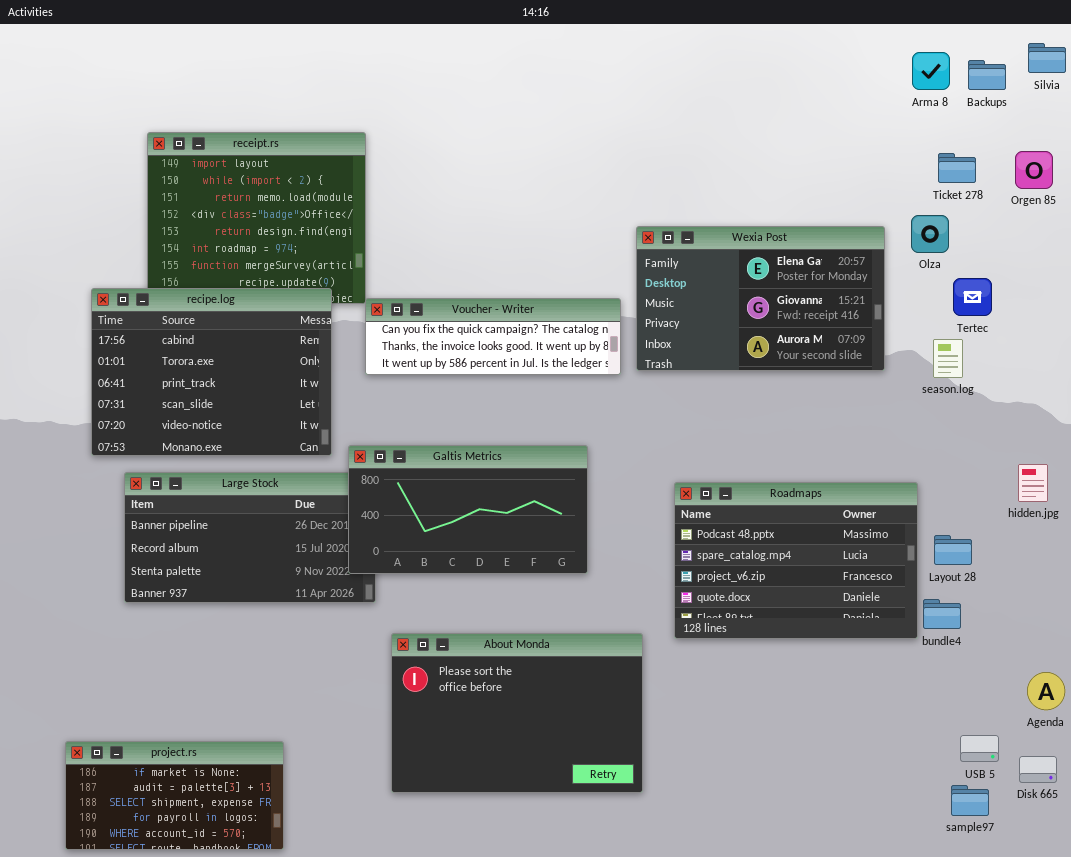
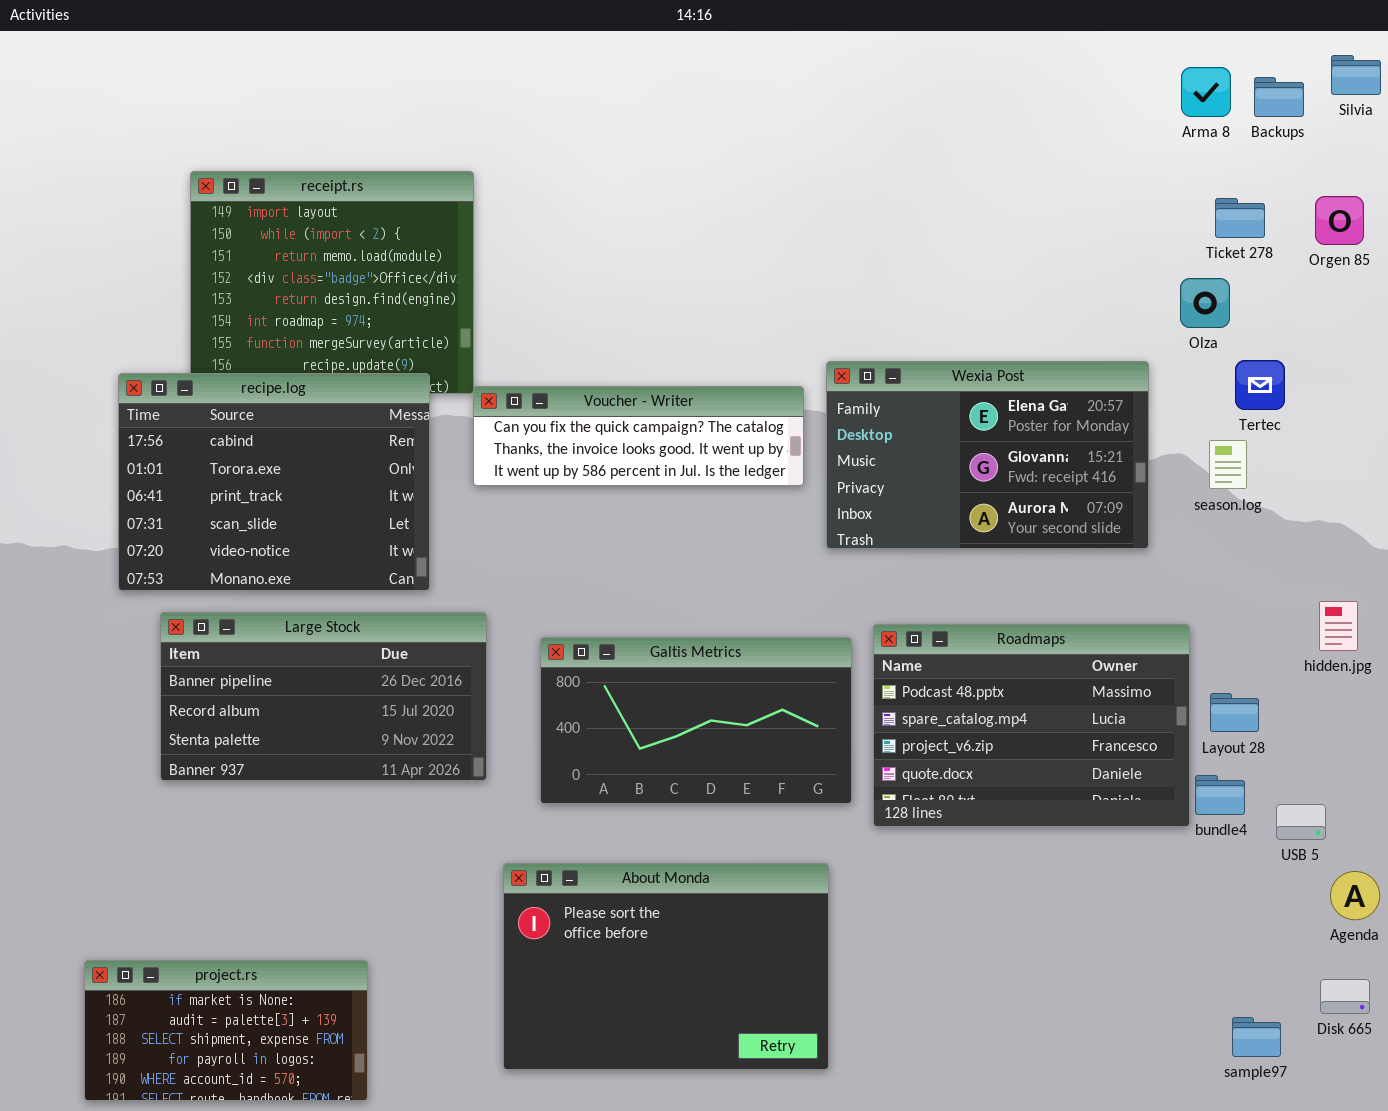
Wexia Post: [636,226,885,371] -> [826,361,1149,549], moved
Galtis Metrics: [348,445,588,574] -> [540,637,852,804], moved
About Monda: [391,633,643,793] -> [503,863,829,1070], moved
USB 5: [960,735,999,762] -> [1276,804,1326,840], moved

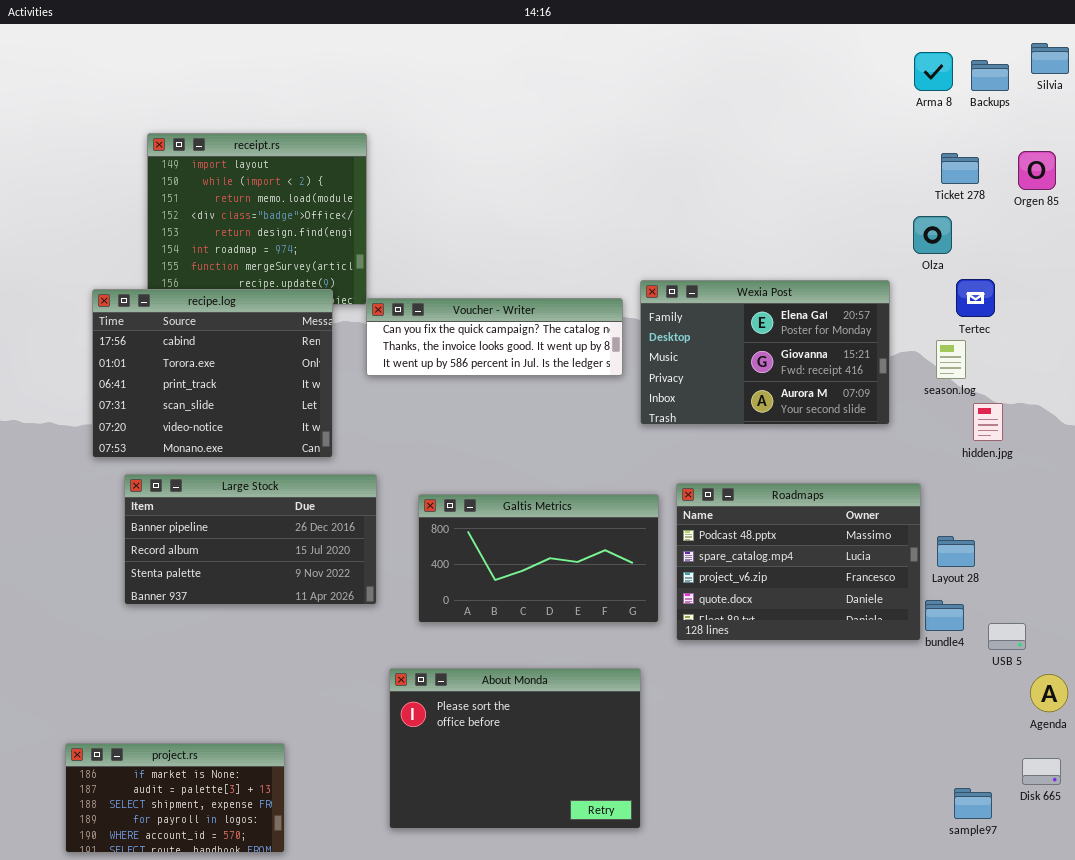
hidden.jpg: [1319,601,1358,651] -> [973,403,1003,441], moved

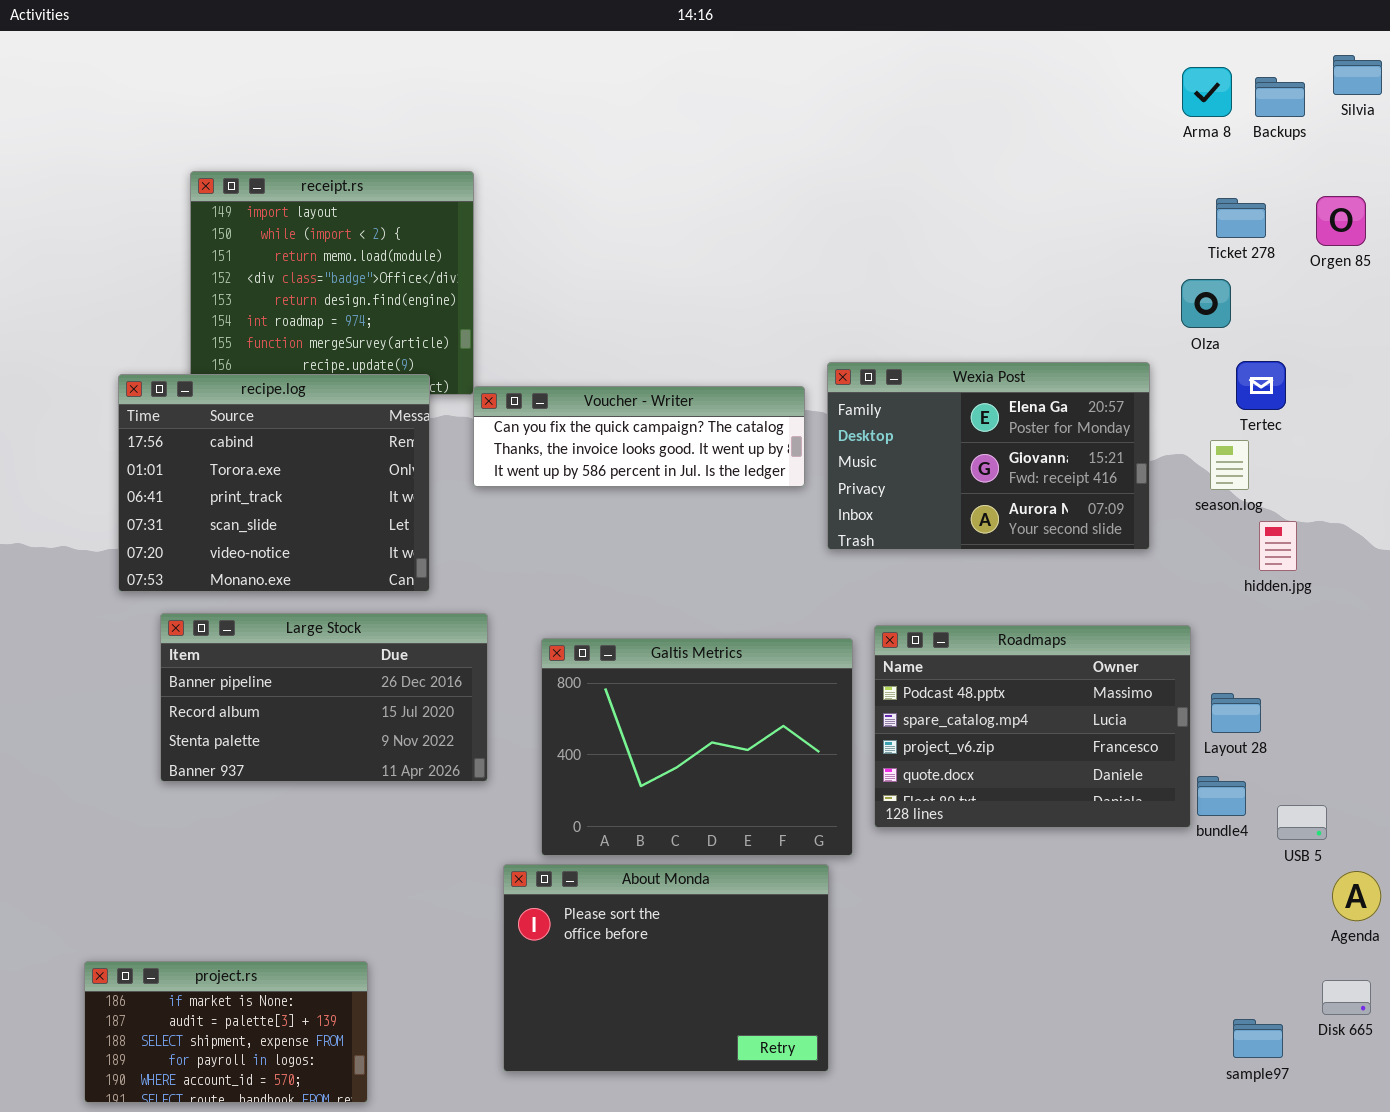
Galtis Metrics: [418,494,659,623] -> [541,638,853,856], resized

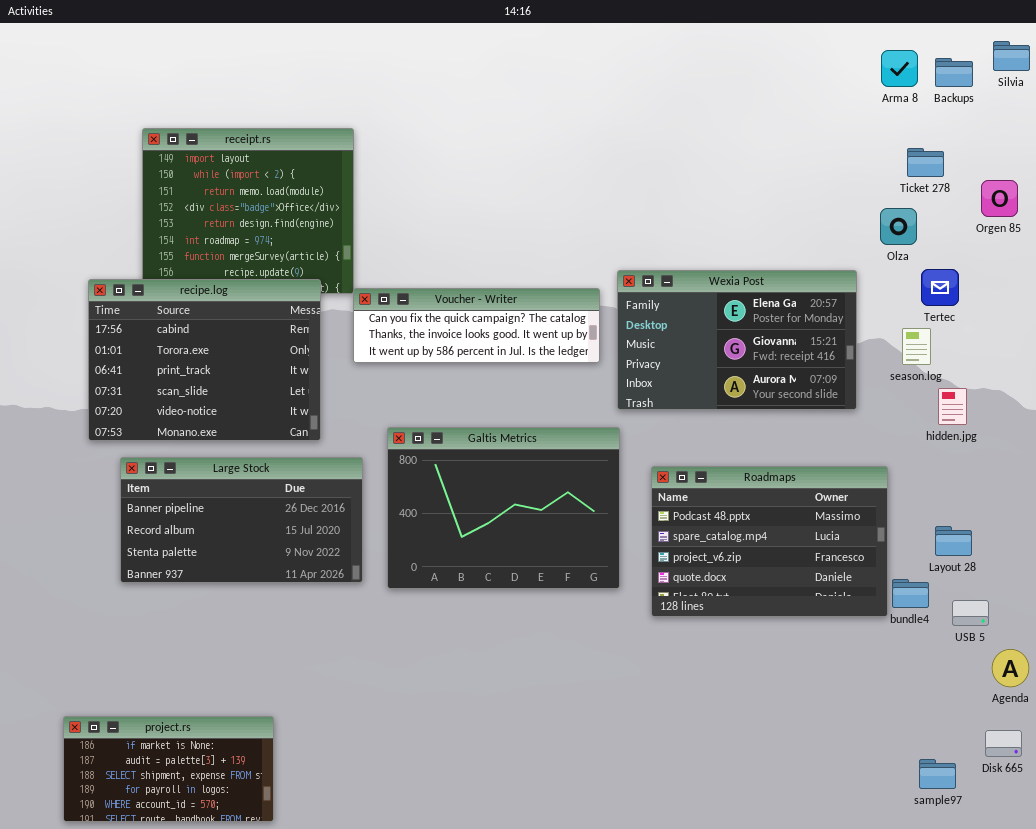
Orgen 85: [1316,196,1366,246] -> [981,180,1018,217], moved
Galtis Metrics: [541,638,853,856] -> [387,427,620,589], moved
Layout 28: [1211,693,1261,733] -> [935,526,972,556], moved
About Monda: [503,864,829,1072] -> none, closed

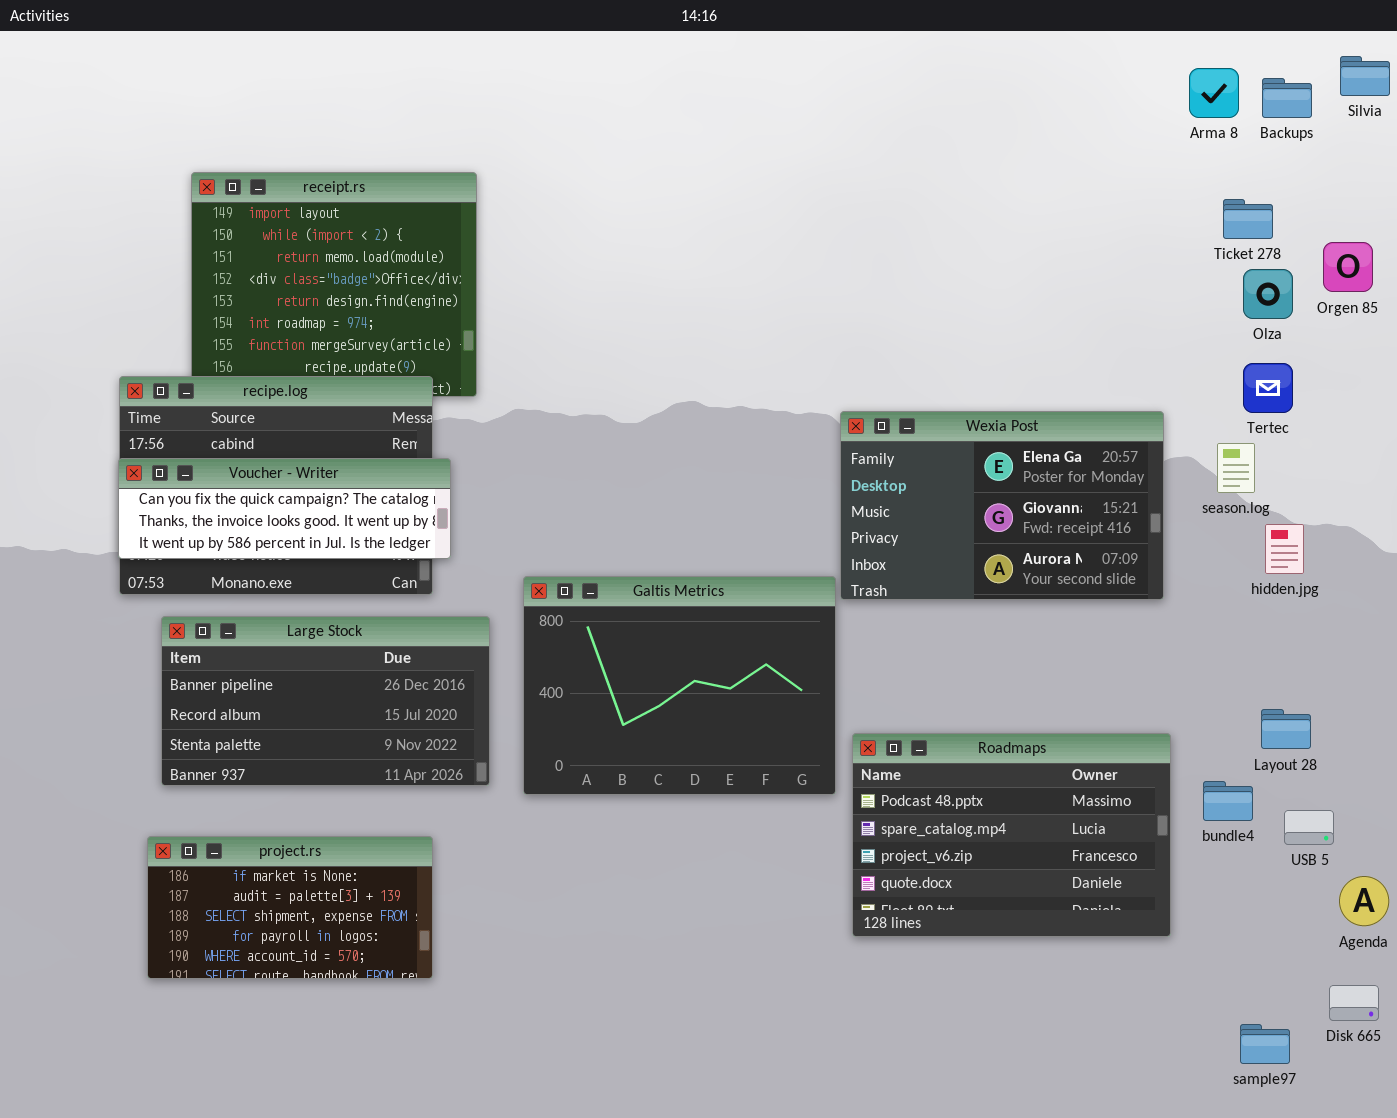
Olza: [880,208,917,245] -> [1243,269,1293,319], moved
Wexia Post: [617,270,857,410] -> [840,411,1164,600], moved
Voucher - Writer: [353,288,600,363] -> [118,458,451,559], moved
Roadmaps: [651,466,888,617] -> [852,733,1171,937], moved
project.rs: [63,716,274,822] -> [147,836,433,979], moved

